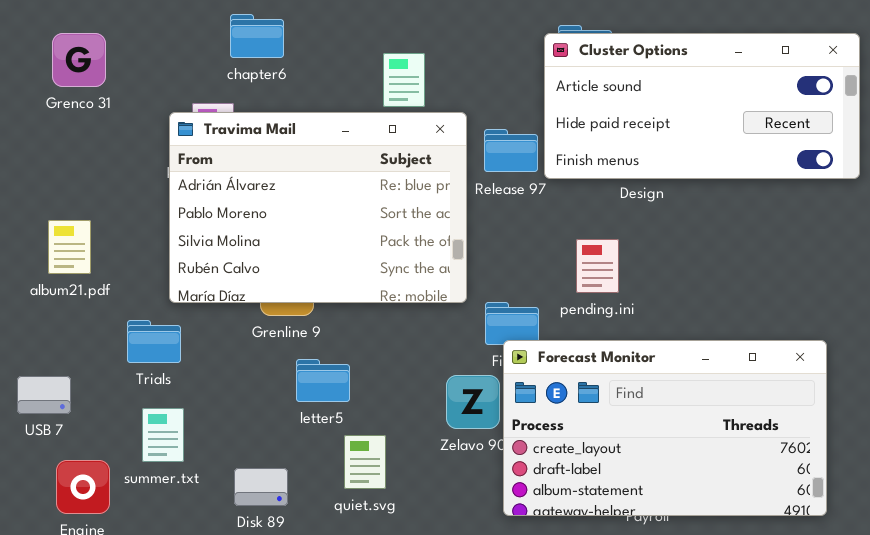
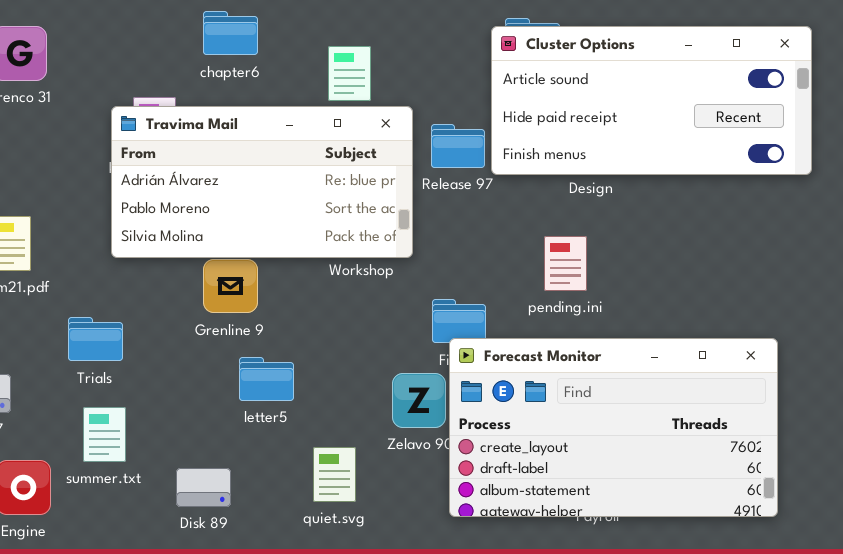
chapter6: [230,14,284,58] -> [203,11,258,55], moved
Travima Mail: [169,112,467,303] -> [111,106,413,258], resized
pending.ini: [576,239,619,293] -> [544,236,587,291], moved
quiet.svg: [344,435,386,489] -> [313,447,356,502], moved

